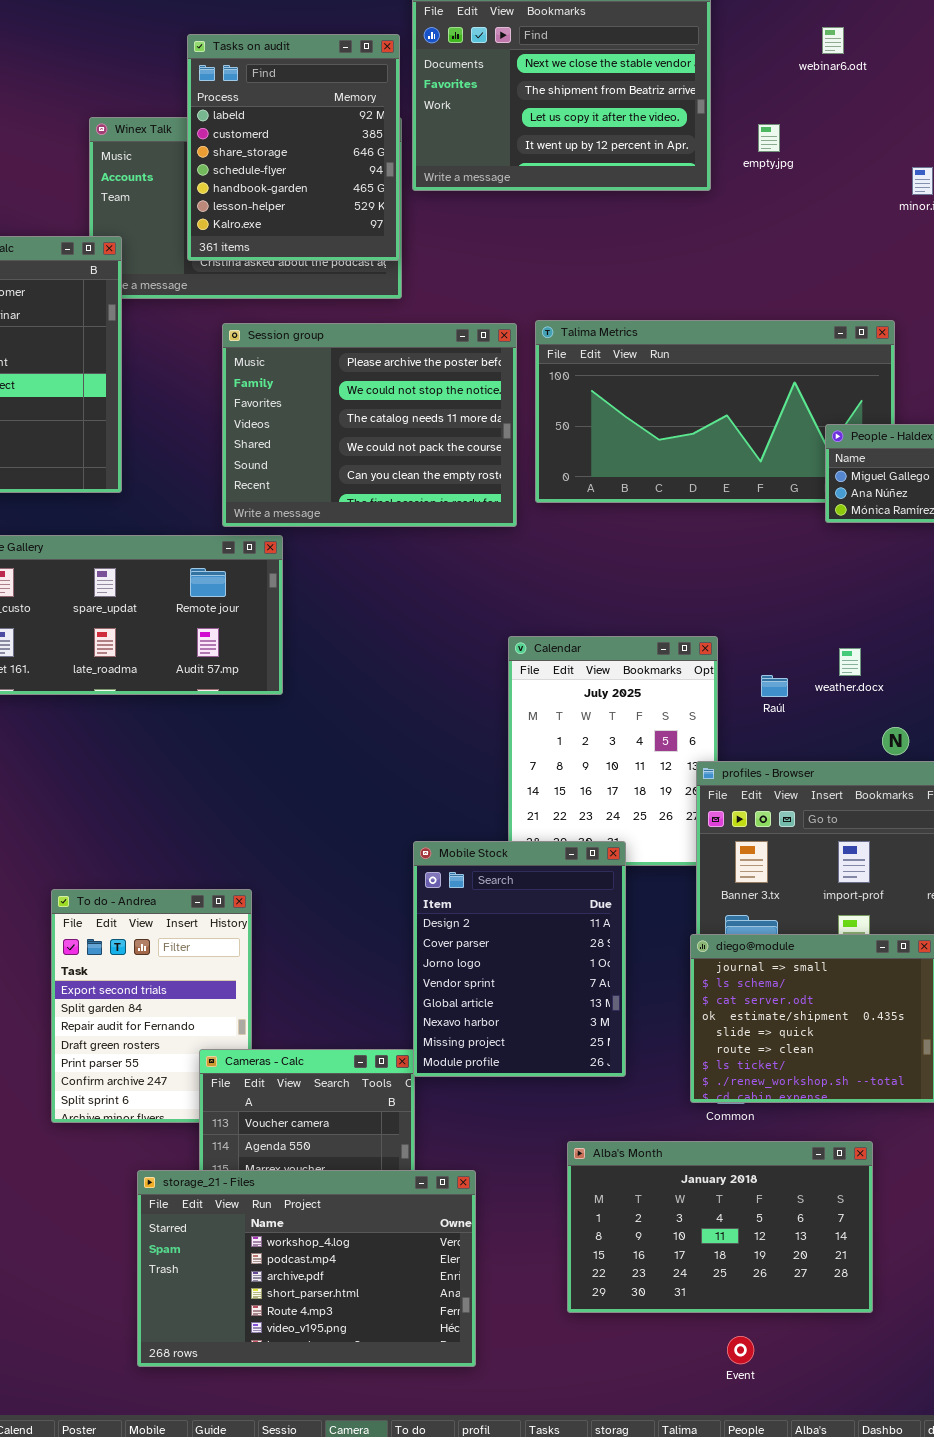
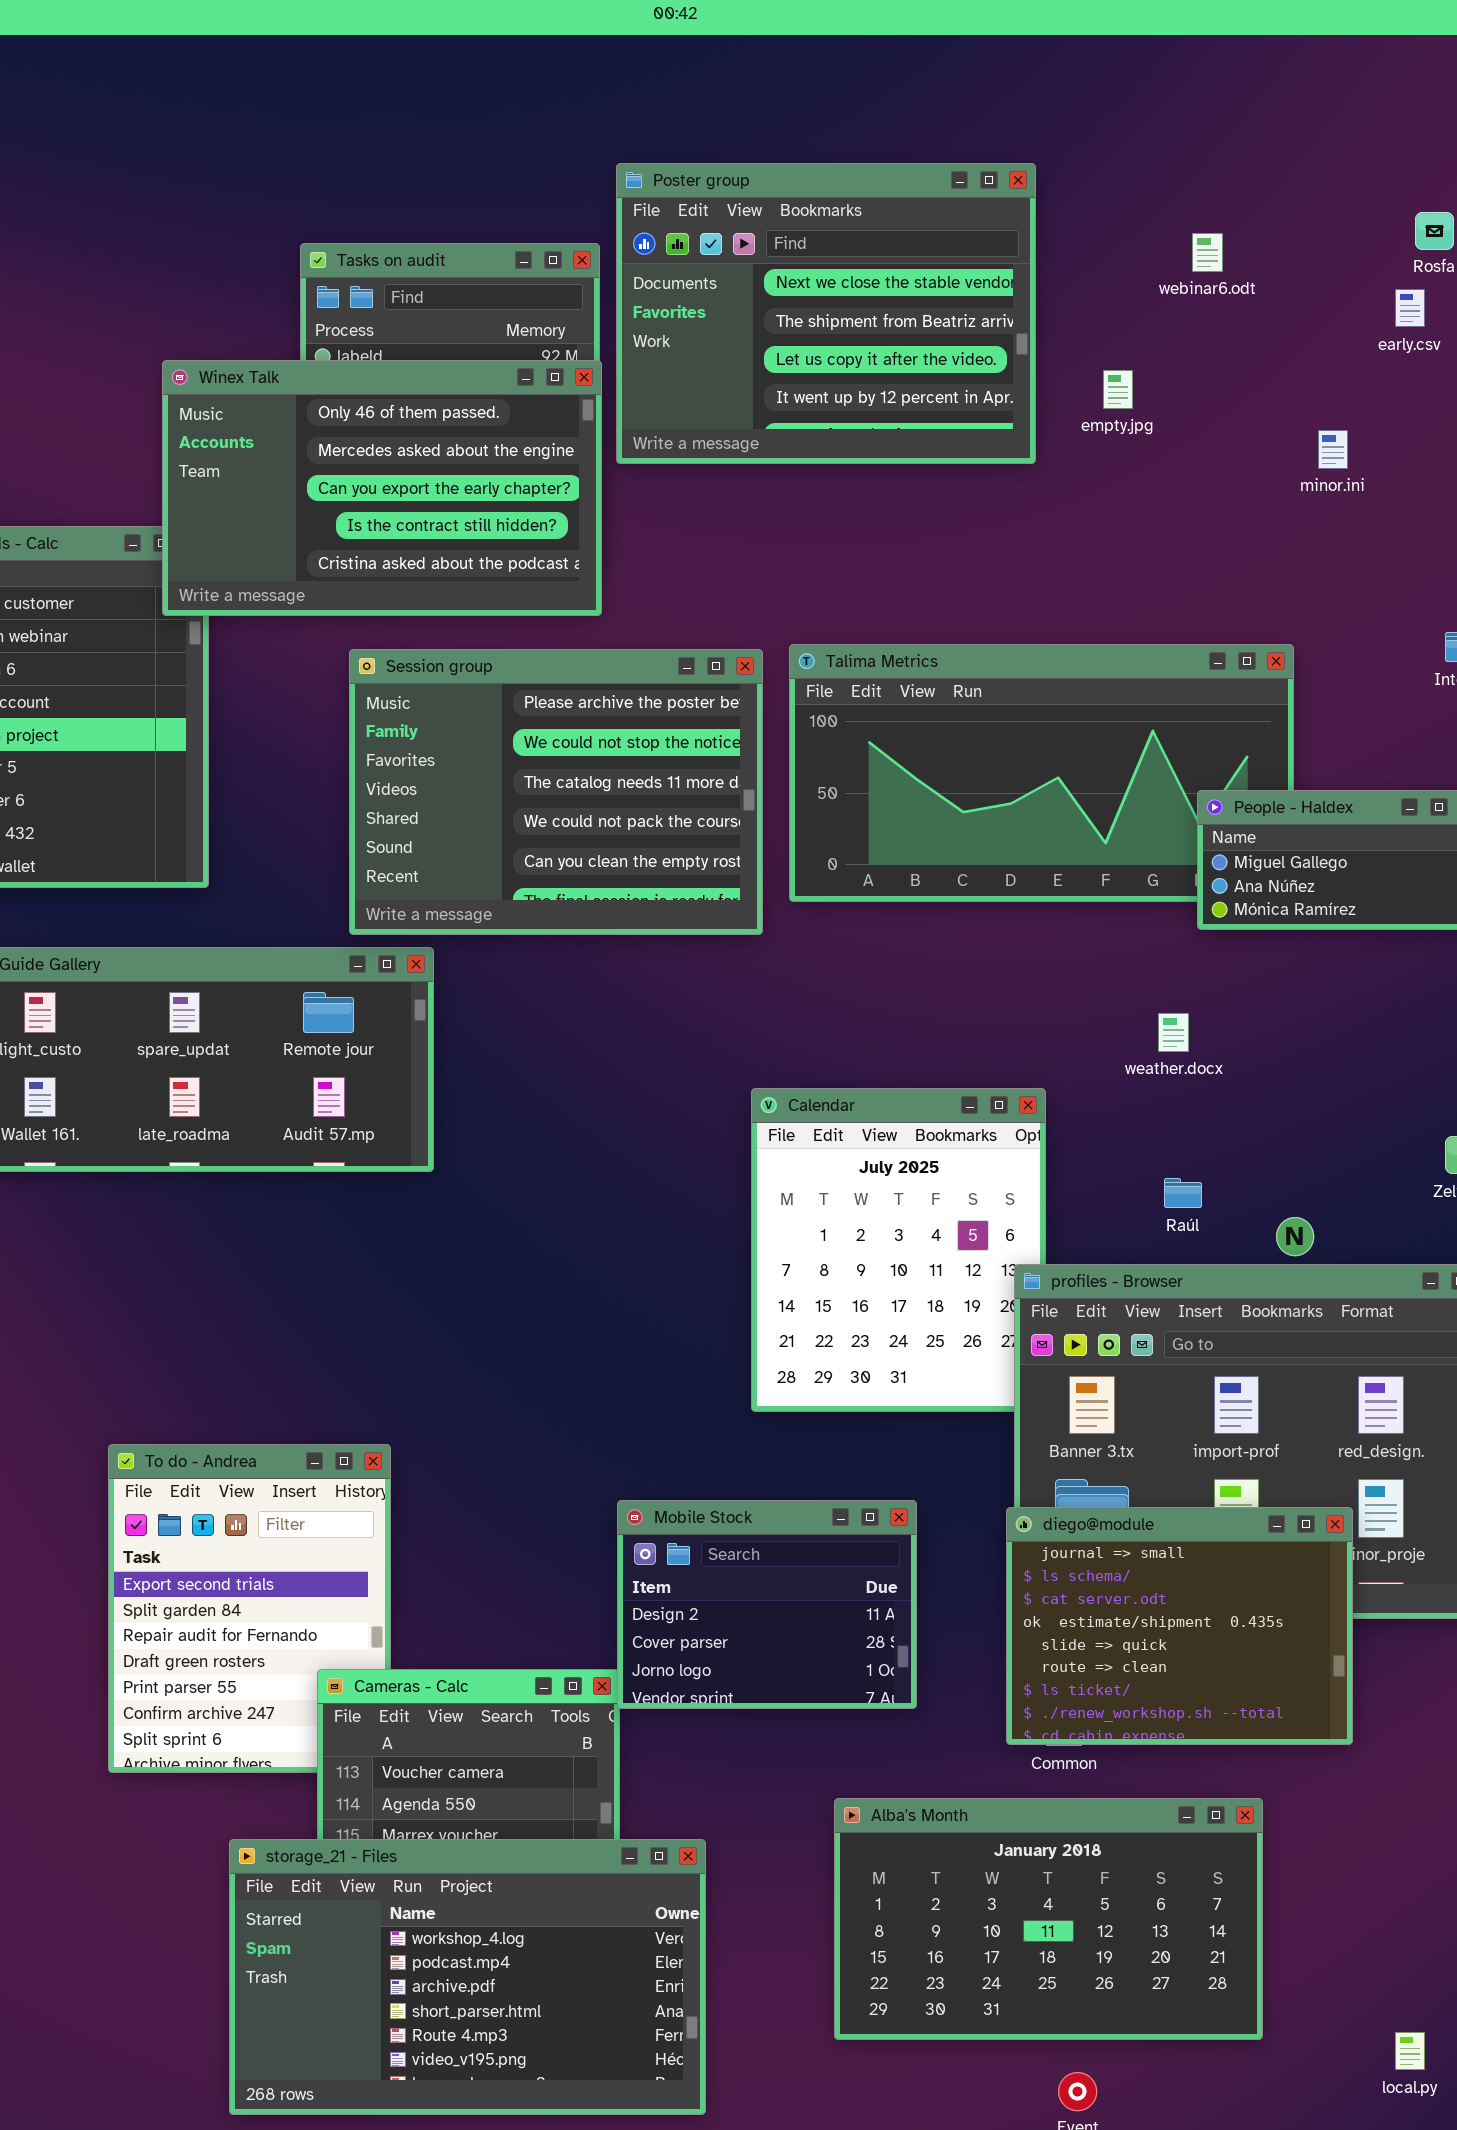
Winex Talk: [89,117,402,299] -> [162,360,602,616], raised
weather.docx: [839,648,861,676] -> [1158,1013,1189,1052], moved
Raúl: [761,675,788,697] -> [1164,1178,1202,1208], moved
Mobile Stock: [413,841,626,1077] -> [617,1500,917,1709], resized

